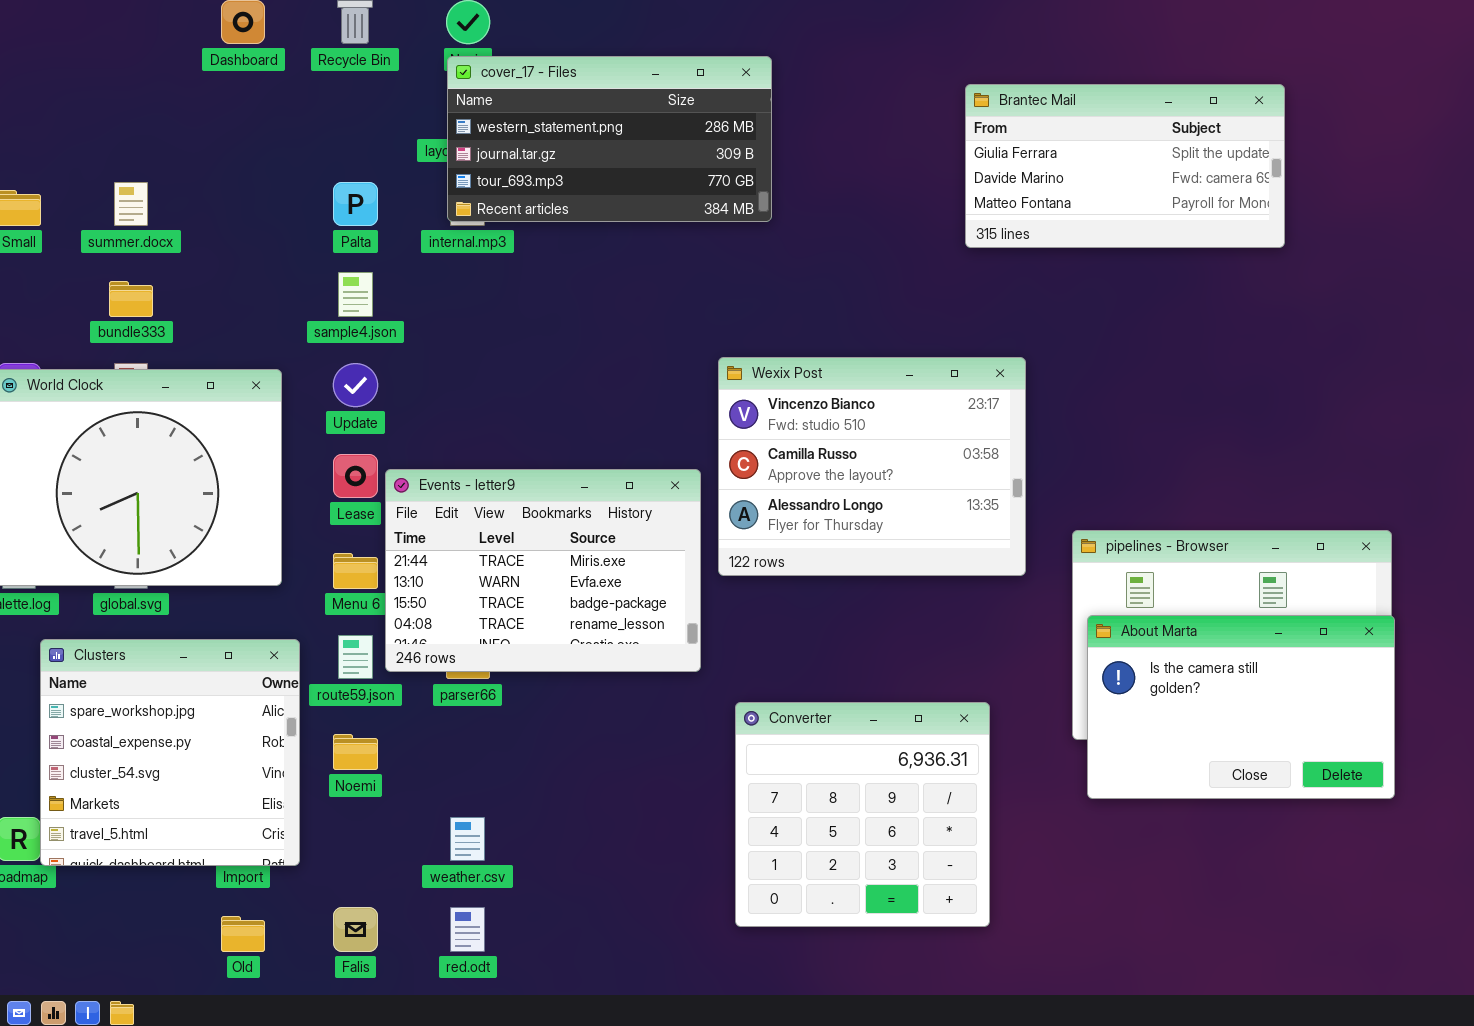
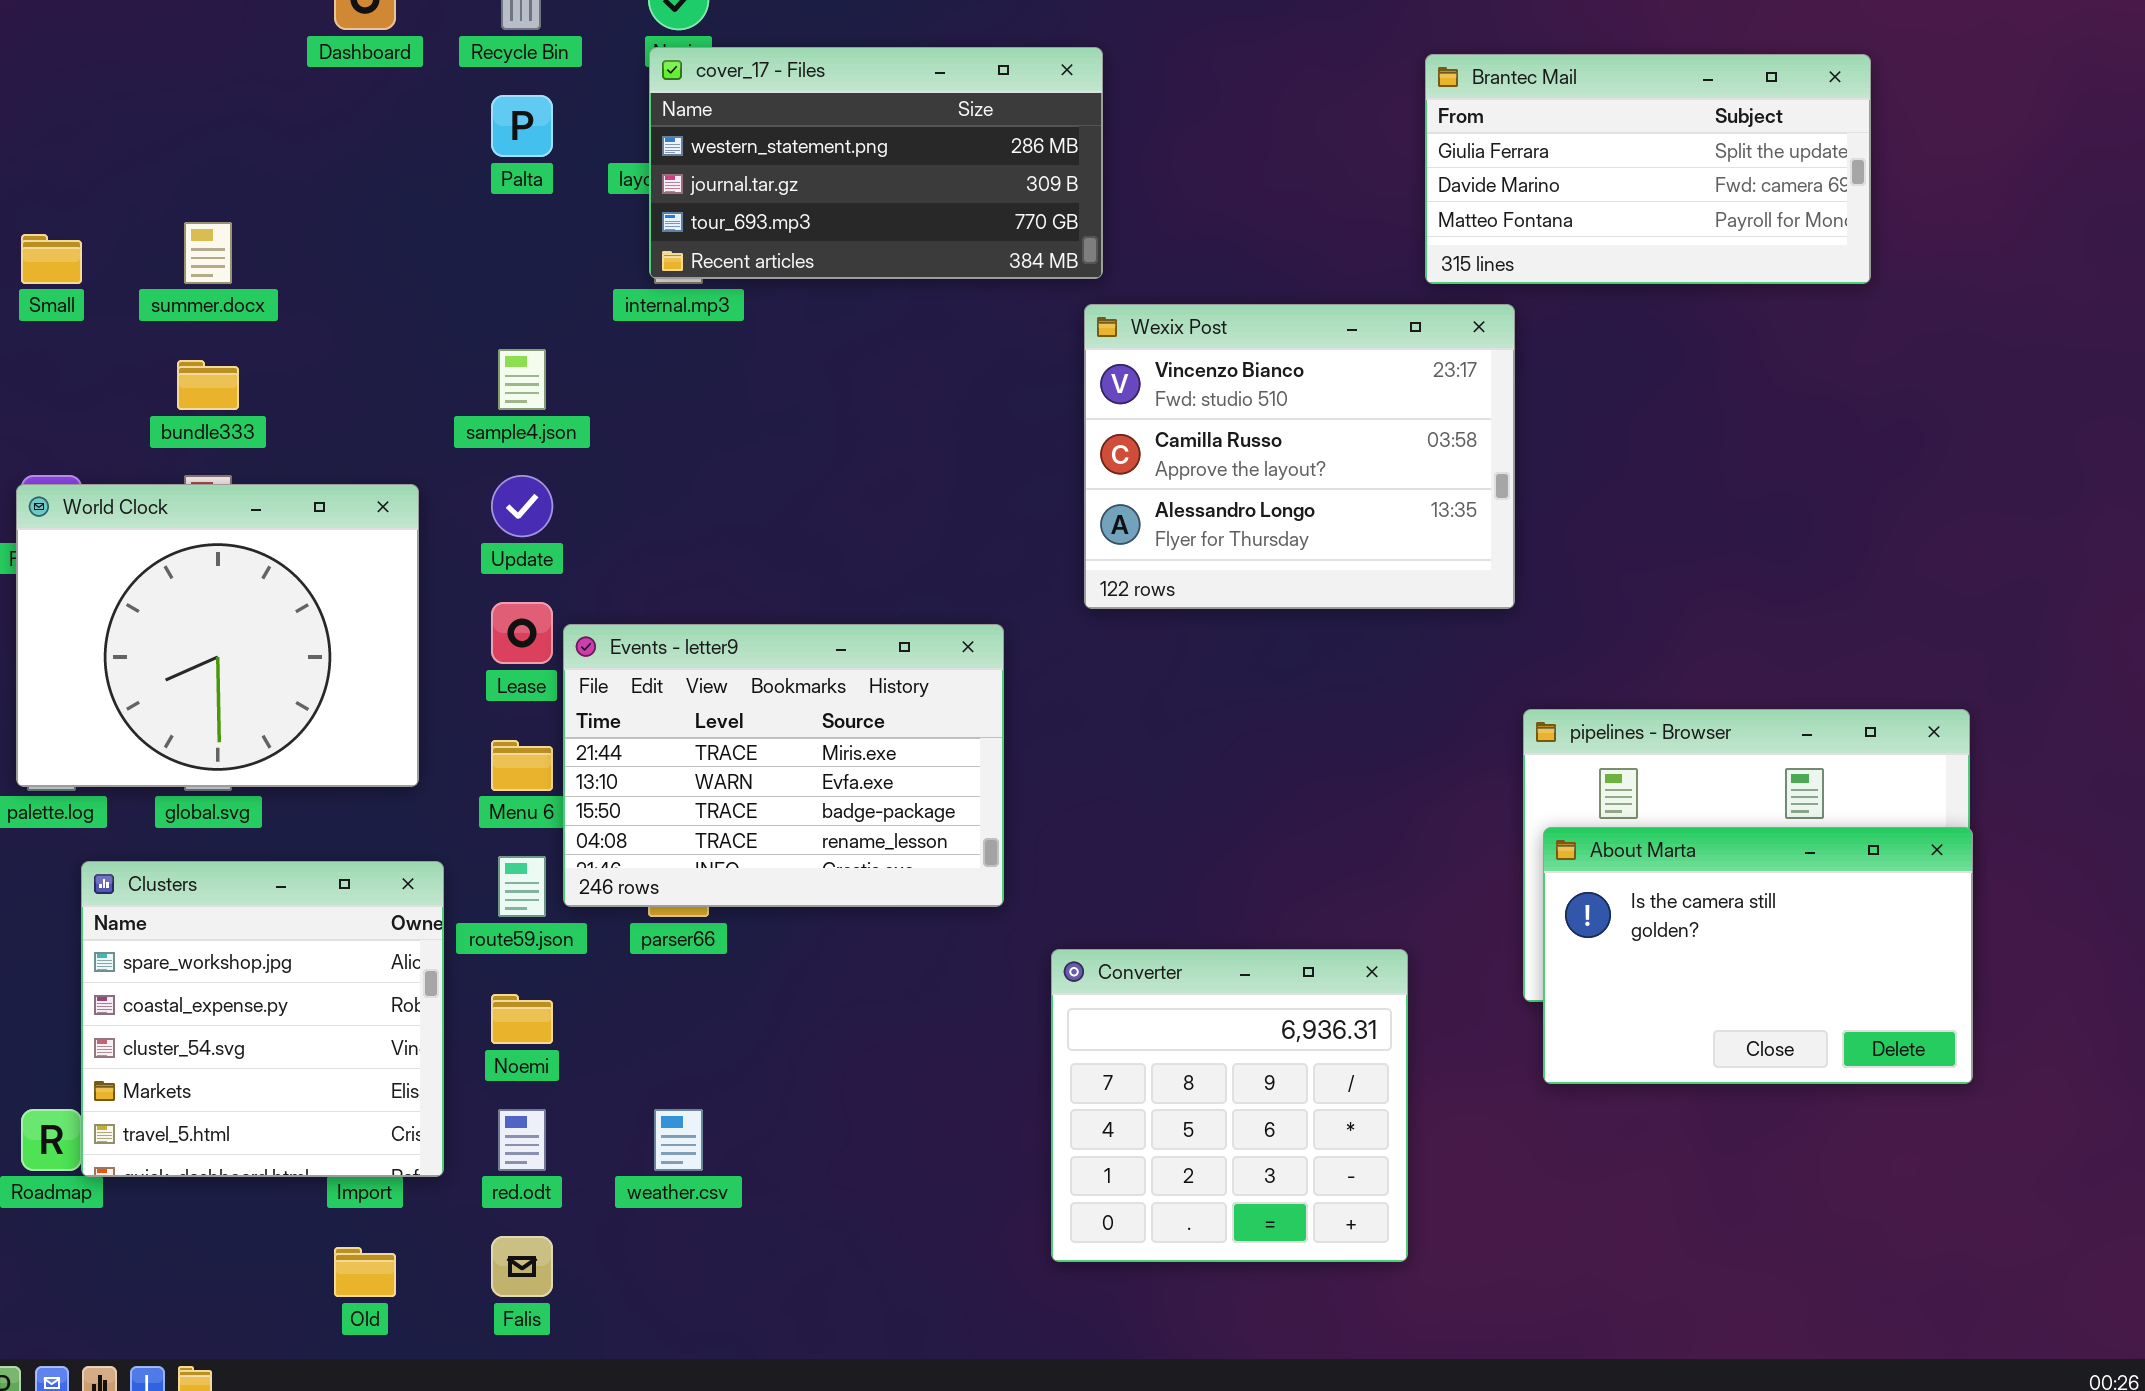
Brantec Mail: [965,84,1285,248] -> [1425,54,1871,284], moved
Palta: [333,182,378,226] -> [491,95,553,157], moved
Wexix Post: [718,357,1026,576] -> [1084,304,1515,609], moved
red.odt: [450,907,485,952] -> [498,1109,546,1171], moved

